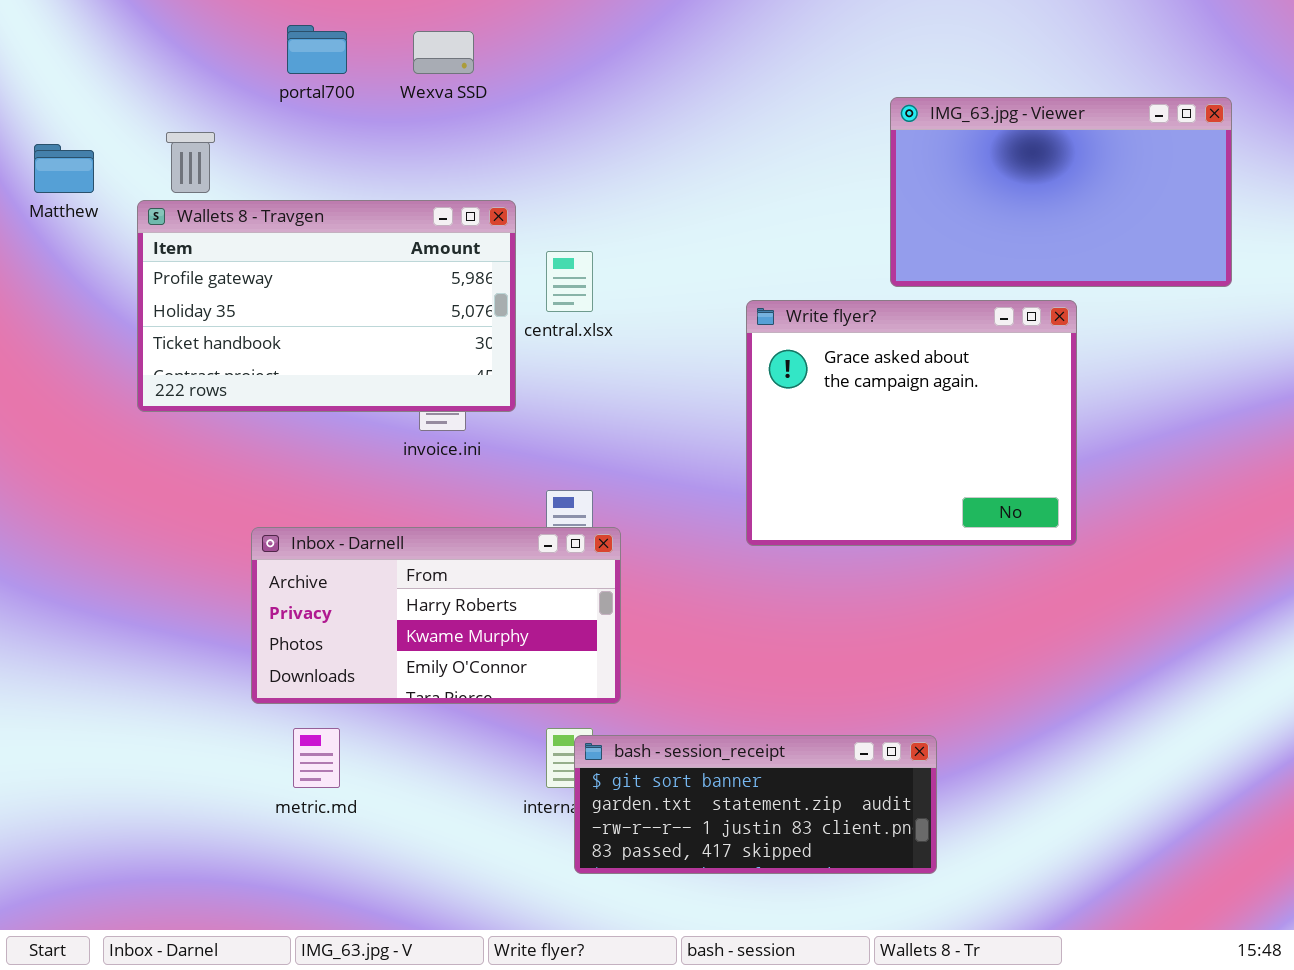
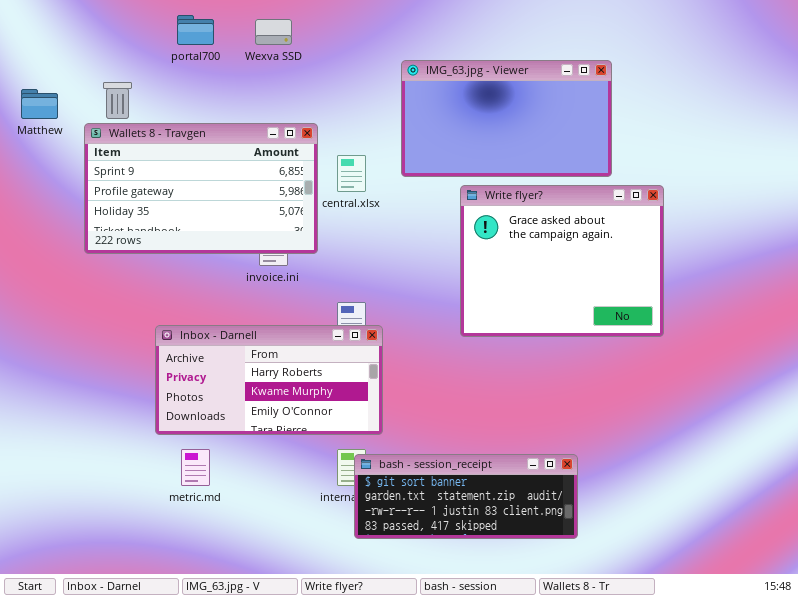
IMG_63.jpg - Viewer: [890,97,1232,287] -> [401,60,612,177], moved
Wallets 8 - Travgen: [137,200,516,412] -> [84,123,318,254], scrolled up 1 row

